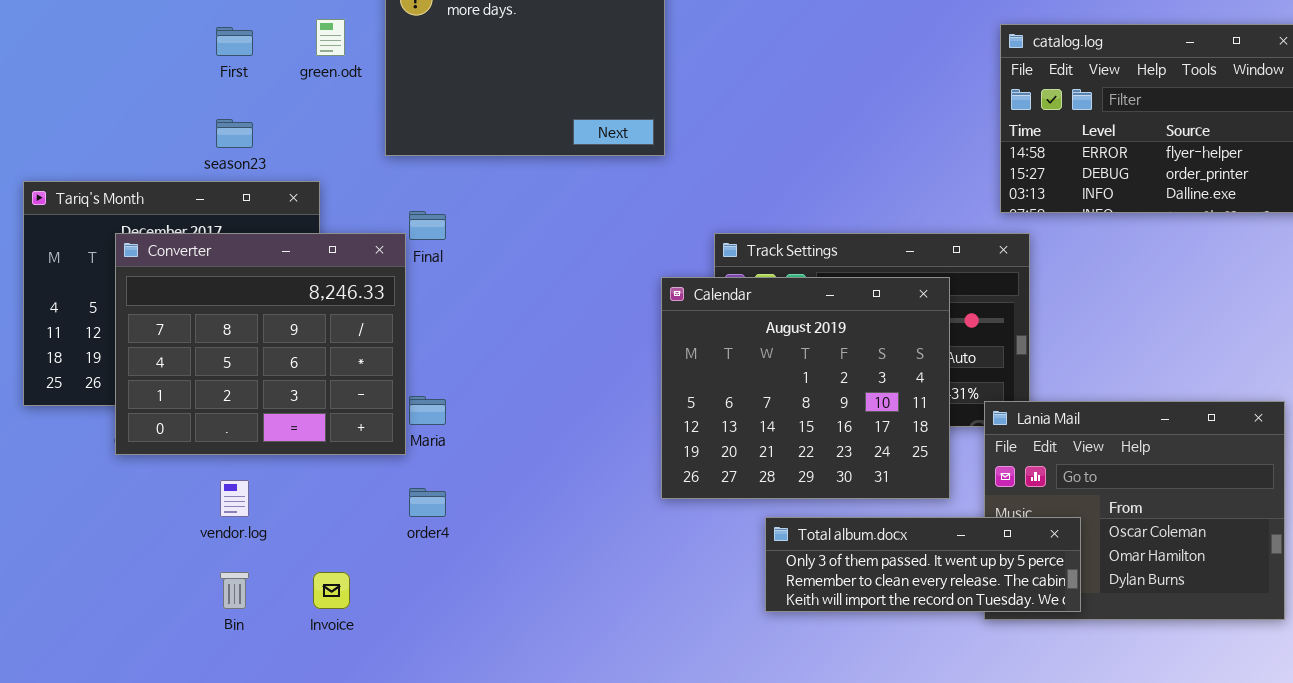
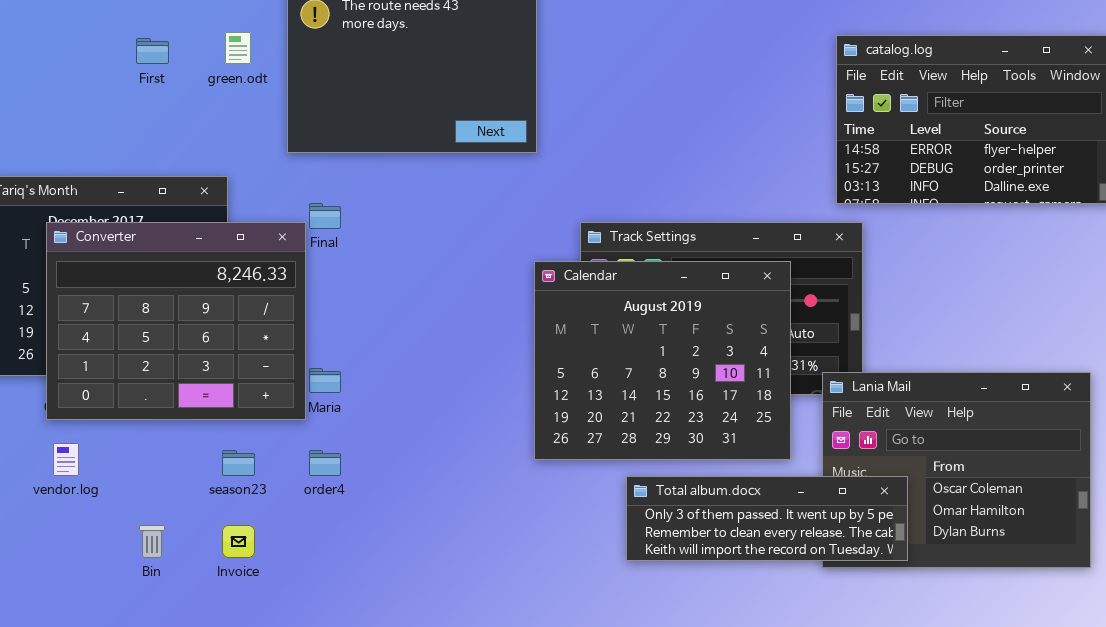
season23: [216,119,253,148] -> [222,450,255,476], moved
vendor.log: [220,480,249,517] -> [53,443,79,476], moved

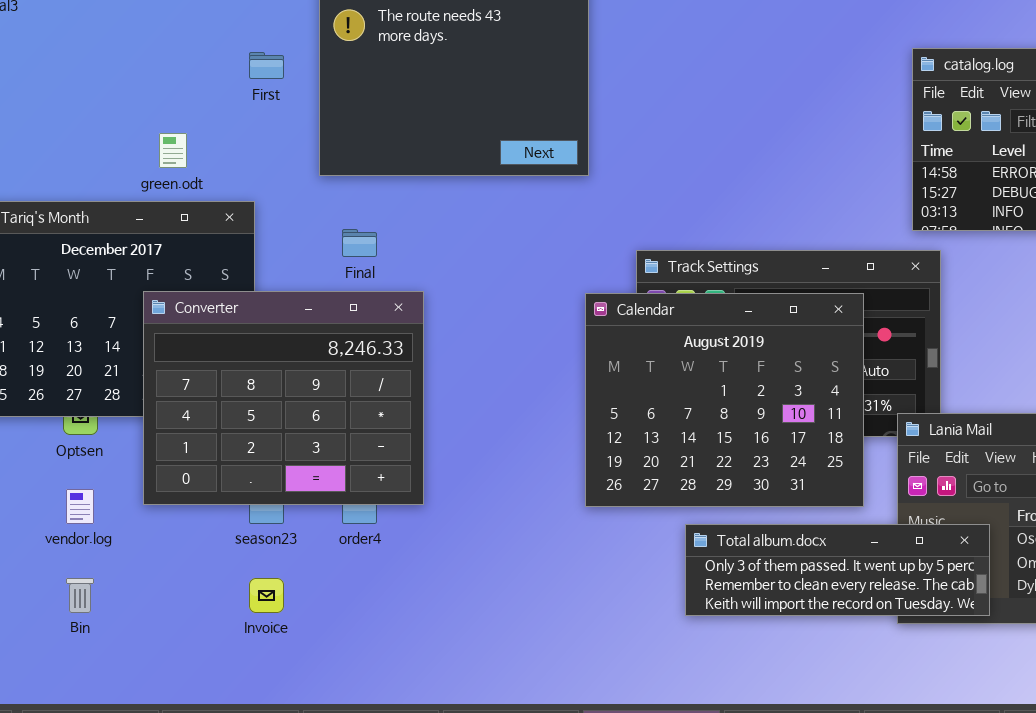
green.odt: [225,32,251,64] -> [159,133,187,168], moved
First: [136,38,169,64] -> [249,52,284,79], moved
Converter: [46,222,306,420] -> [143,291,424,505], moved
Bin: [139,525,165,558] -> [66,578,94,613], moved

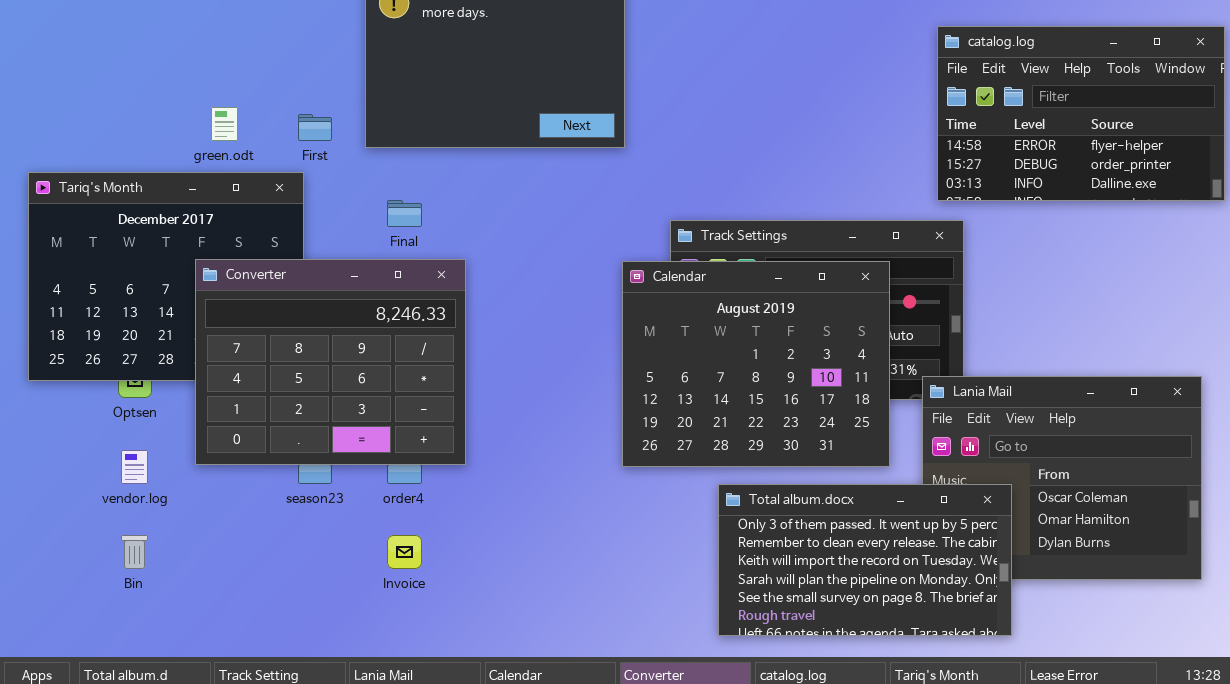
First: [249,52,284,79] -> [298,114,332,141], moved
Total album.docx: [685,524,990,616] -> [718,484,1012,636], resized
Invoice: [249,578,284,613] -> [387,535,422,569], moved

